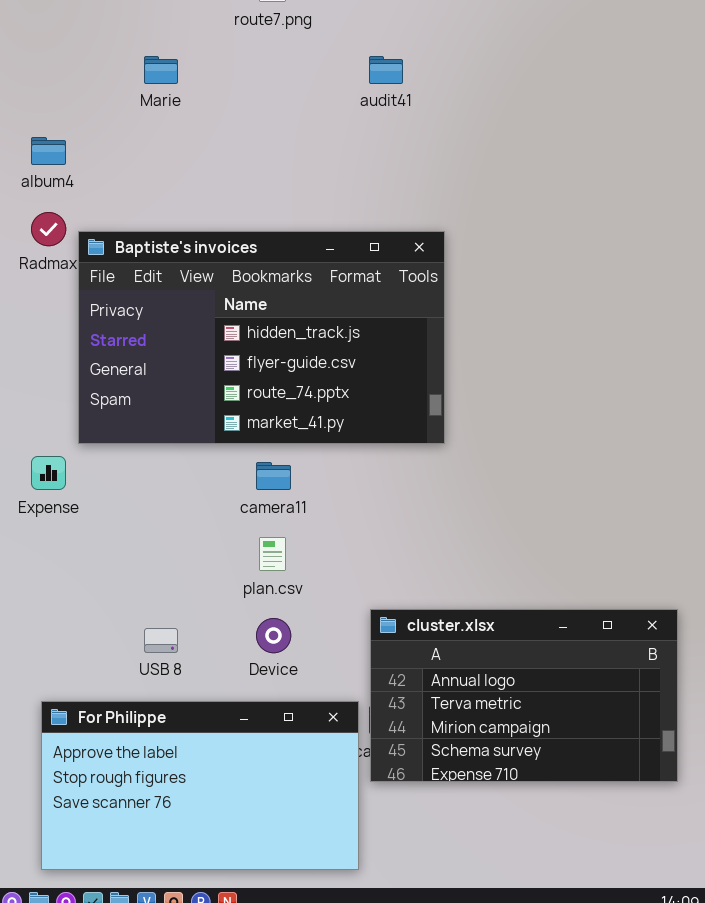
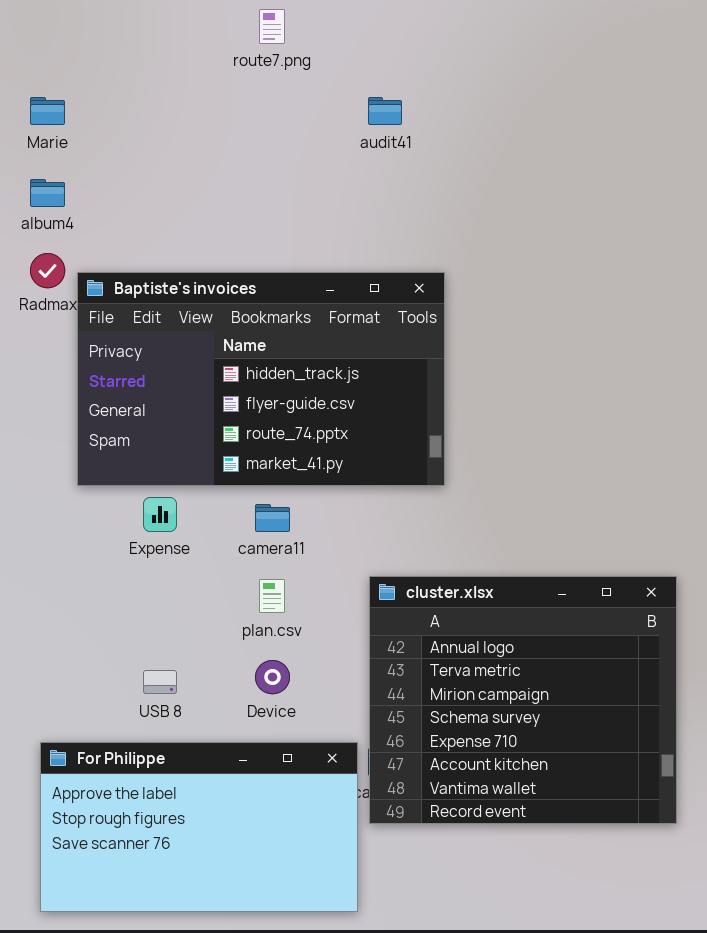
Marie: [144,56,178,84] -> [30,97,65,125], moved
Expense: [31,456,66,490] -> [143,497,177,532], moved
cluster.xlsx: [370,609,678,782] -> [369,576,677,824], resized

